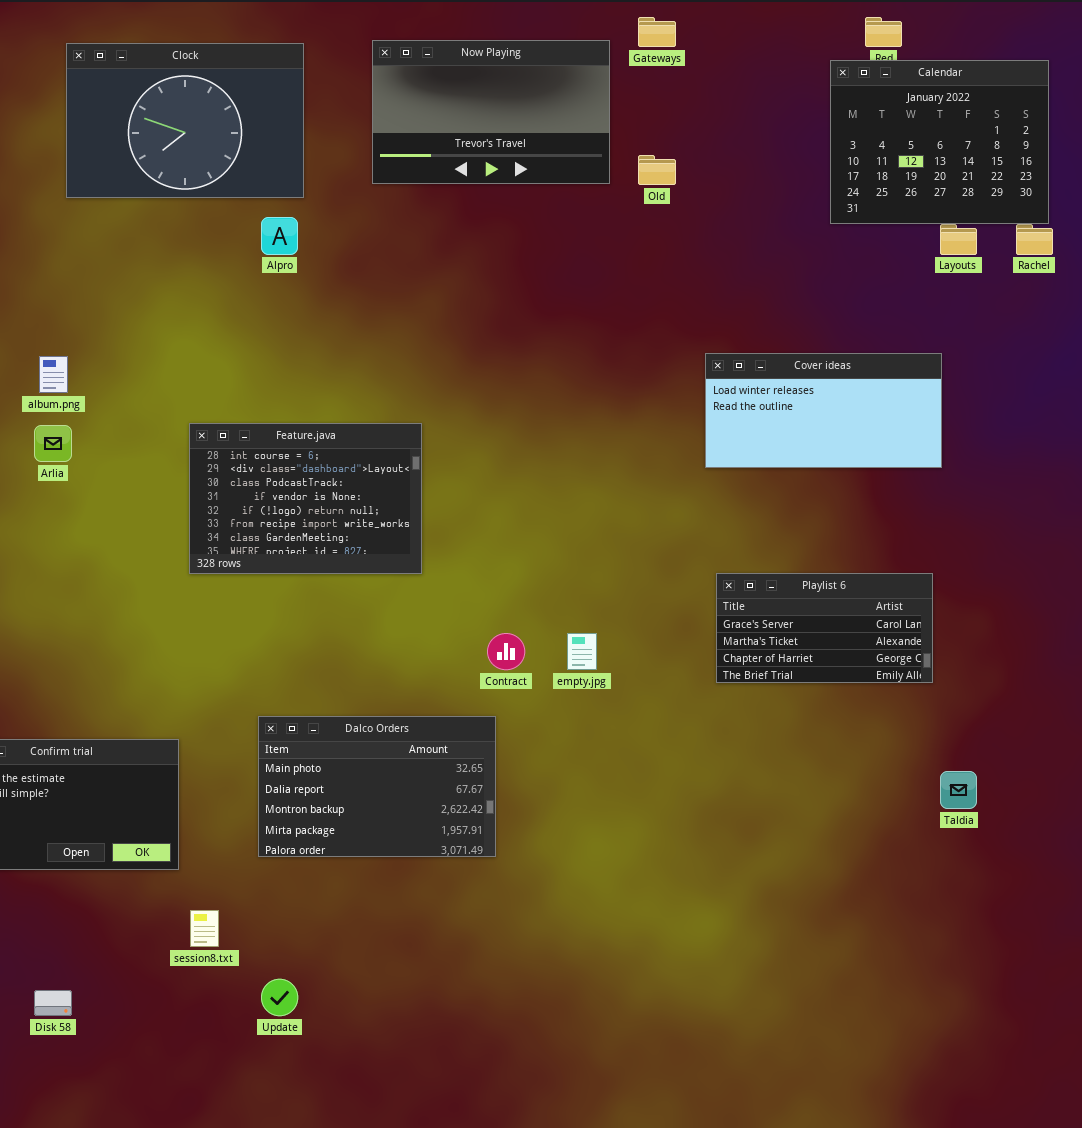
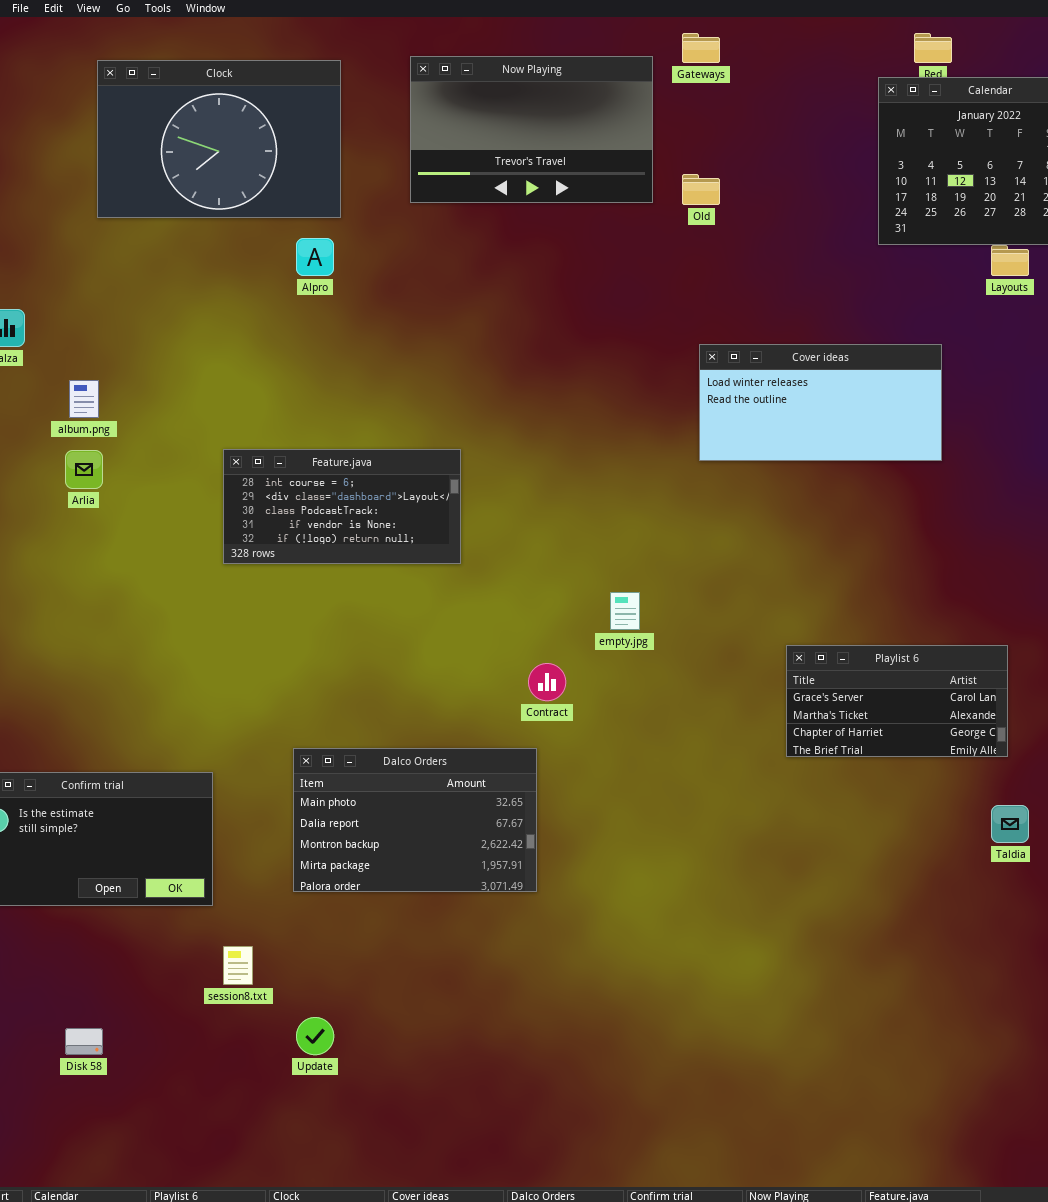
Cover ideas: [705,353,942,468] -> [699,344,942,461], moved
Feature.java: [189,423,422,574] -> [223,449,461,564], resized
Playlist 6: [716,573,933,683] -> [786,645,1008,757], moved
empty.jpg: [567,633,597,670] -> [610,592,640,630], moved

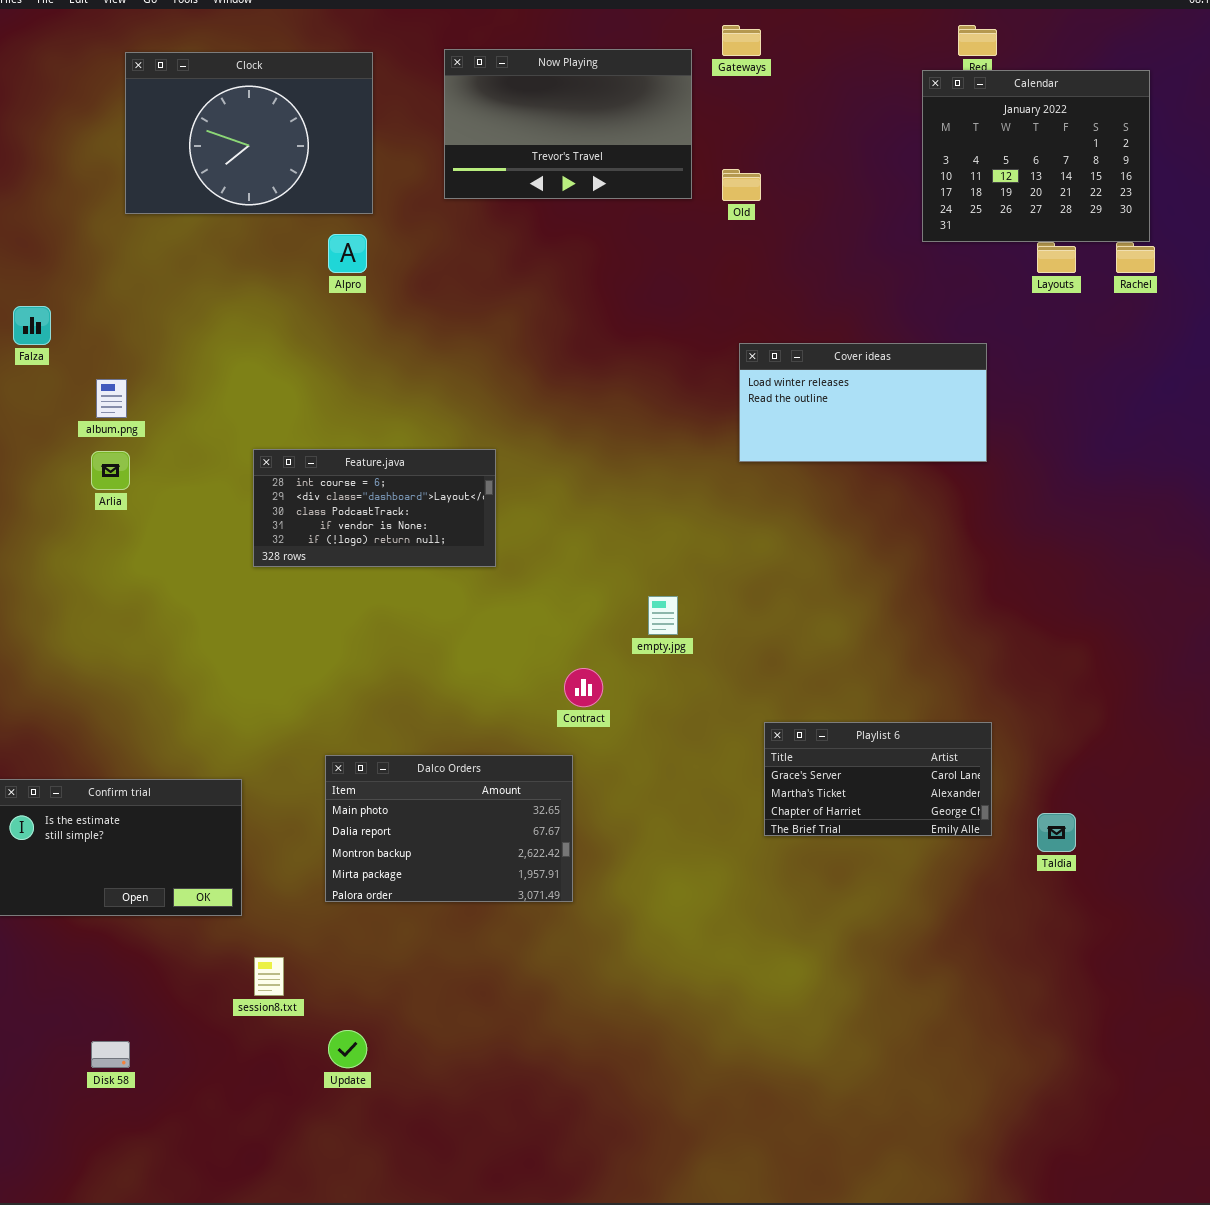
Playlist 6: [786,645,1008,757] -> [764,722,992,836], moved

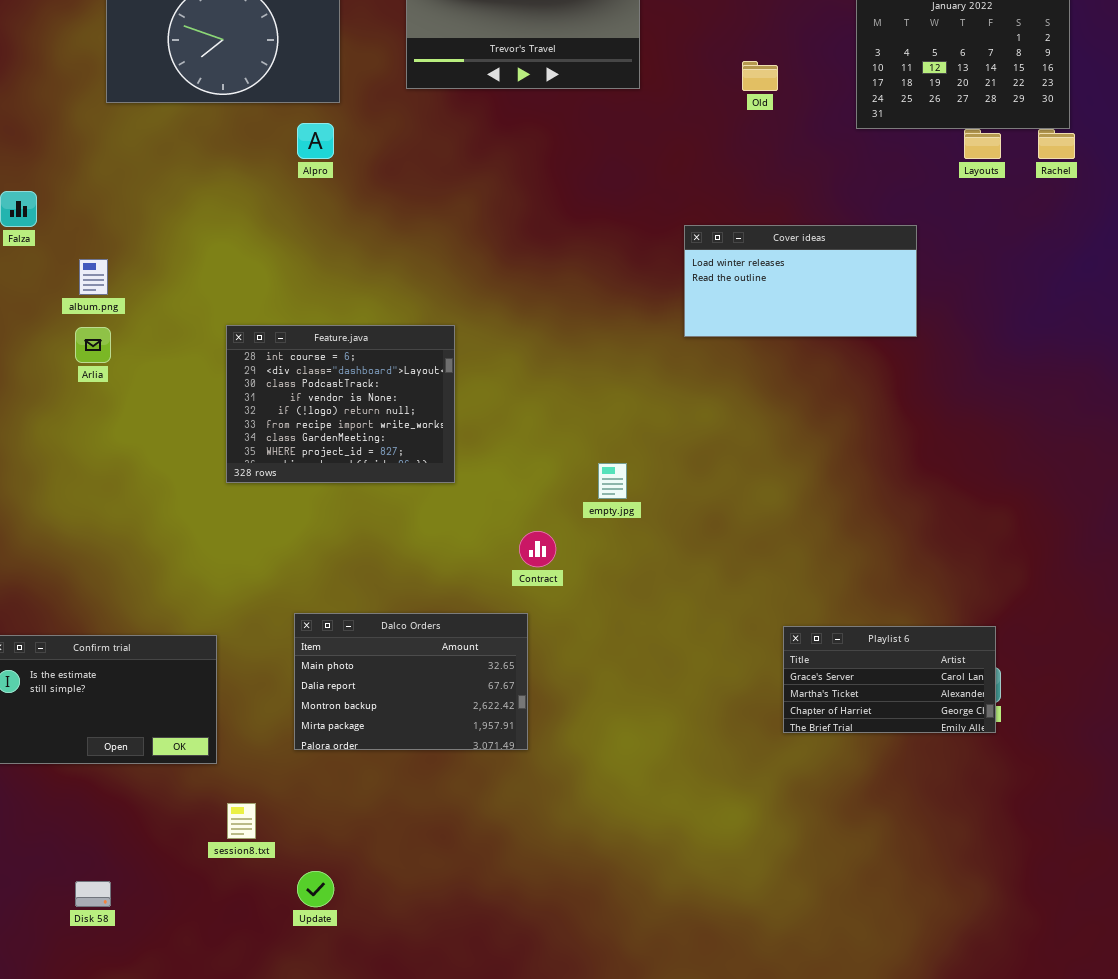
Old: [722,169,761,201] -> [742,61,778,91], moved
Feature.java: [253,449,496,567] -> [226,325,455,483], resized
Playlist 6: [764,722,992,836] -> [783,626,996,733], moved

